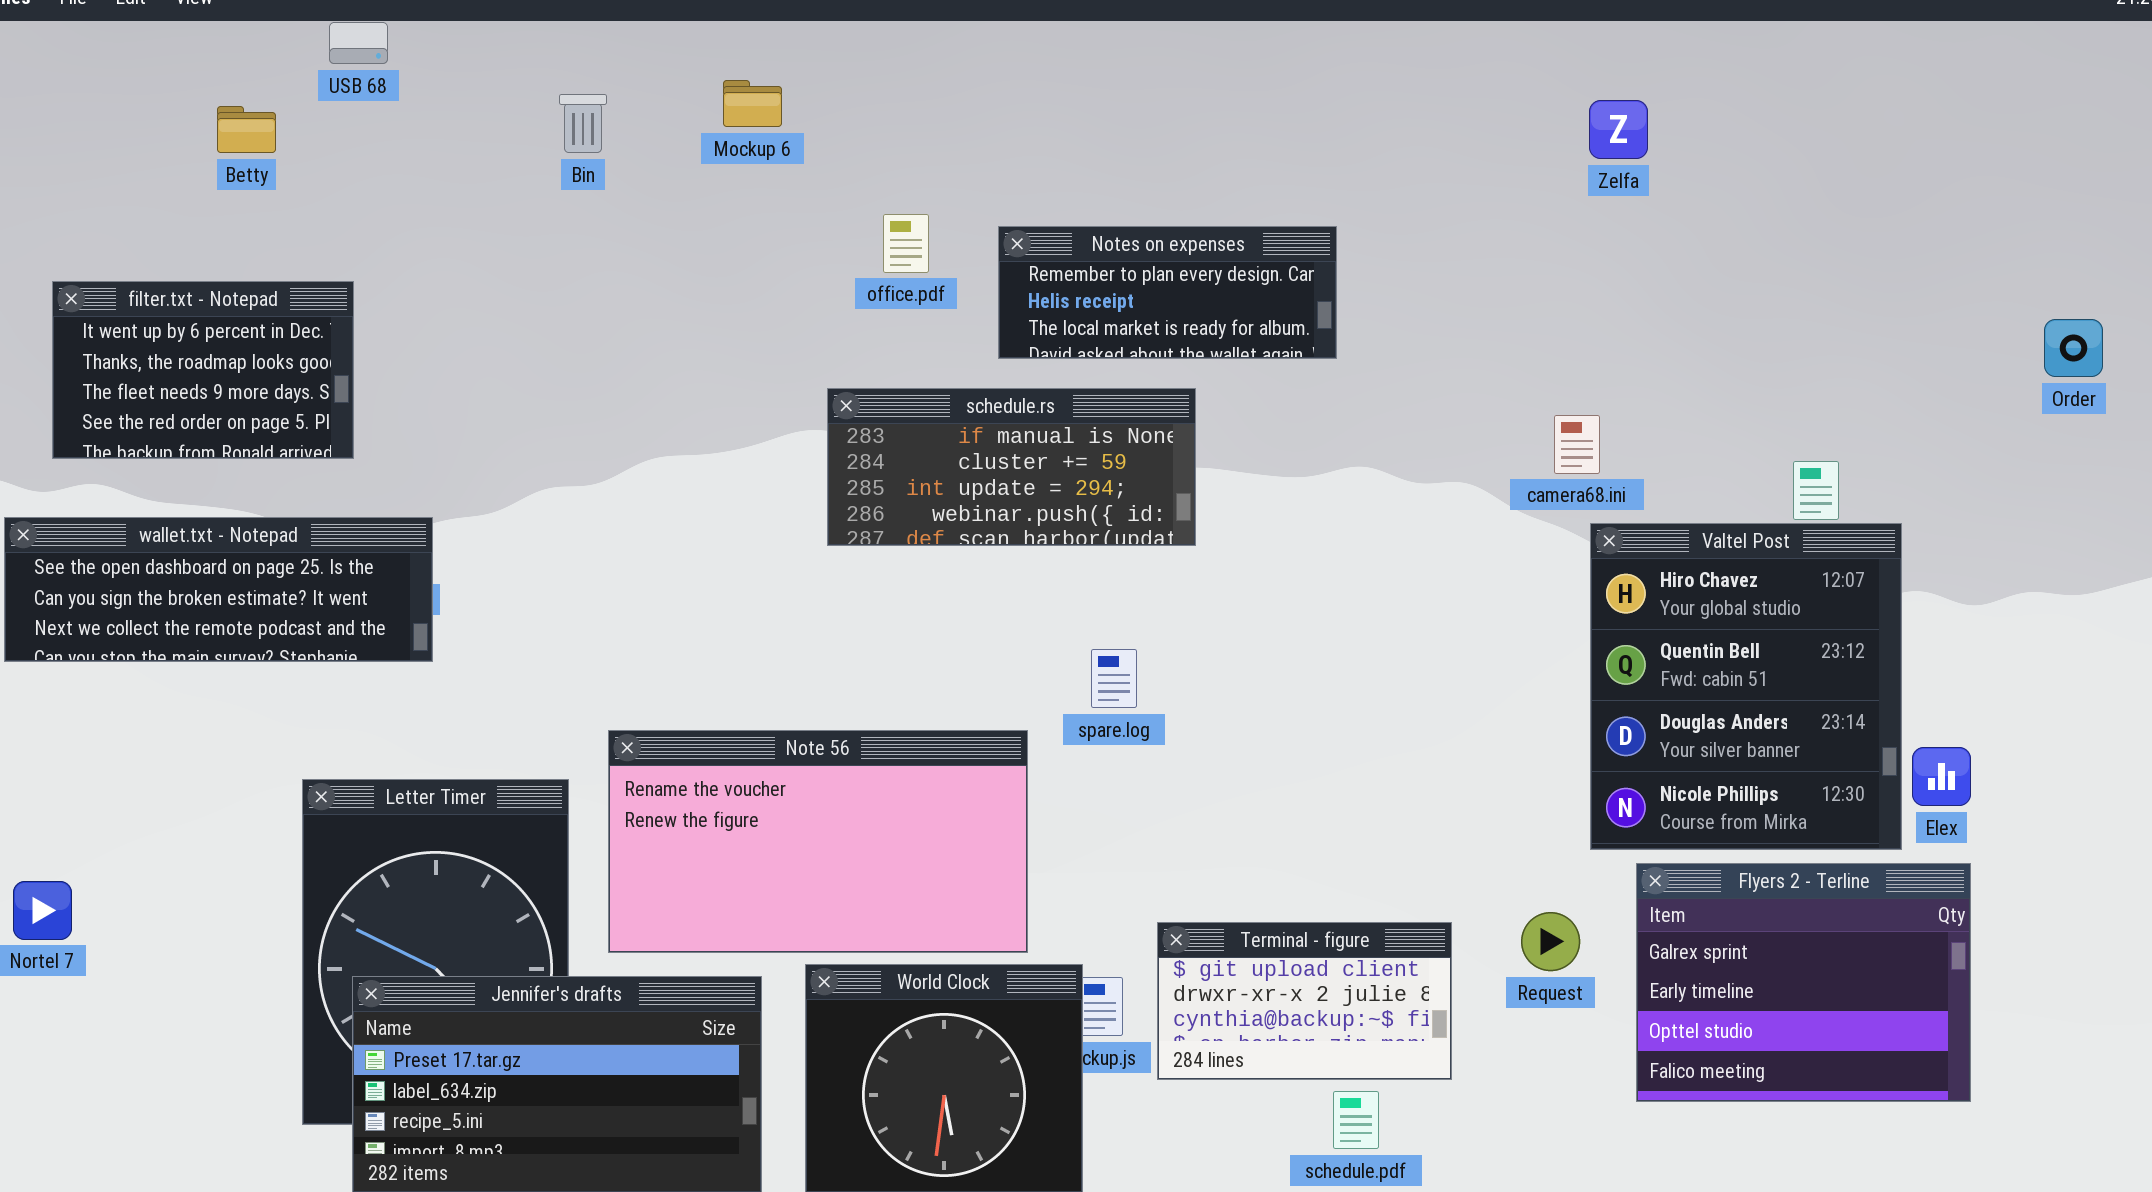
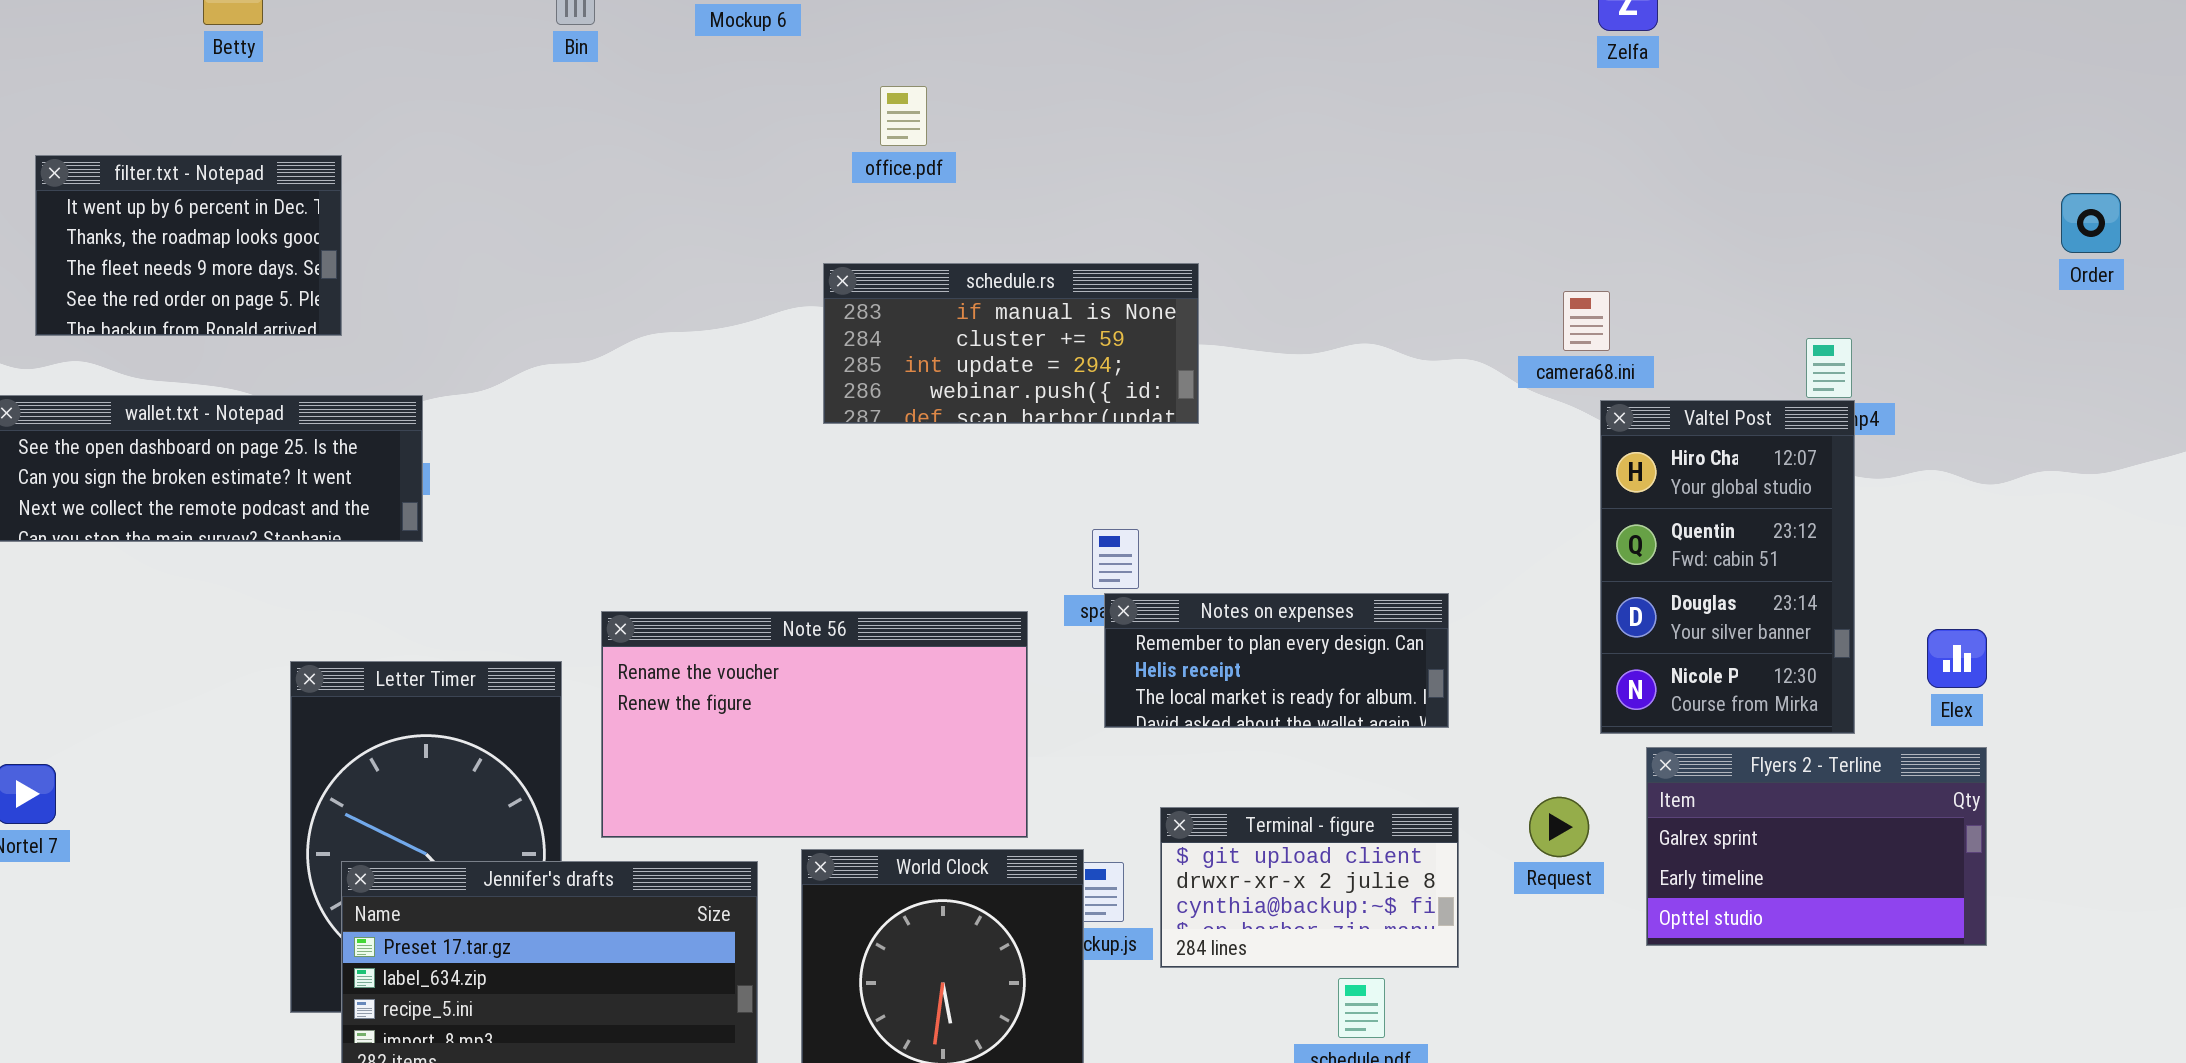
Notes on expenses: [998,226,1337,359] -> [1104,593,1449,728], moved
Valtel Post: [1590,523,1902,850] -> [1600,400,1855,734], resized
Flyers 2 - Terline: [1636,863,1971,1102] -> [1646,747,1987,946], resized

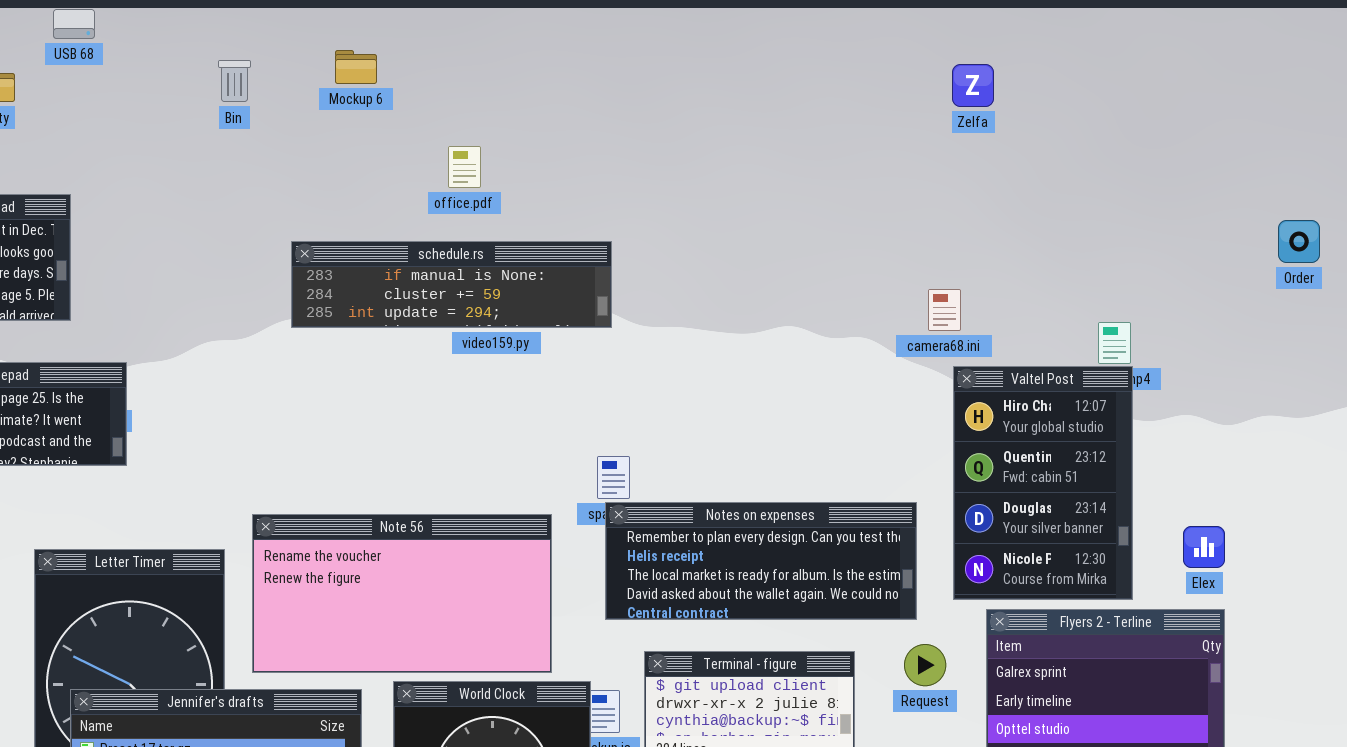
schedule.rs: [823,263,1199,424] -> [291,241,612,328], moved, resized
Notes on expenses: [1104,593,1449,728] -> [605,502,917,620], resized

